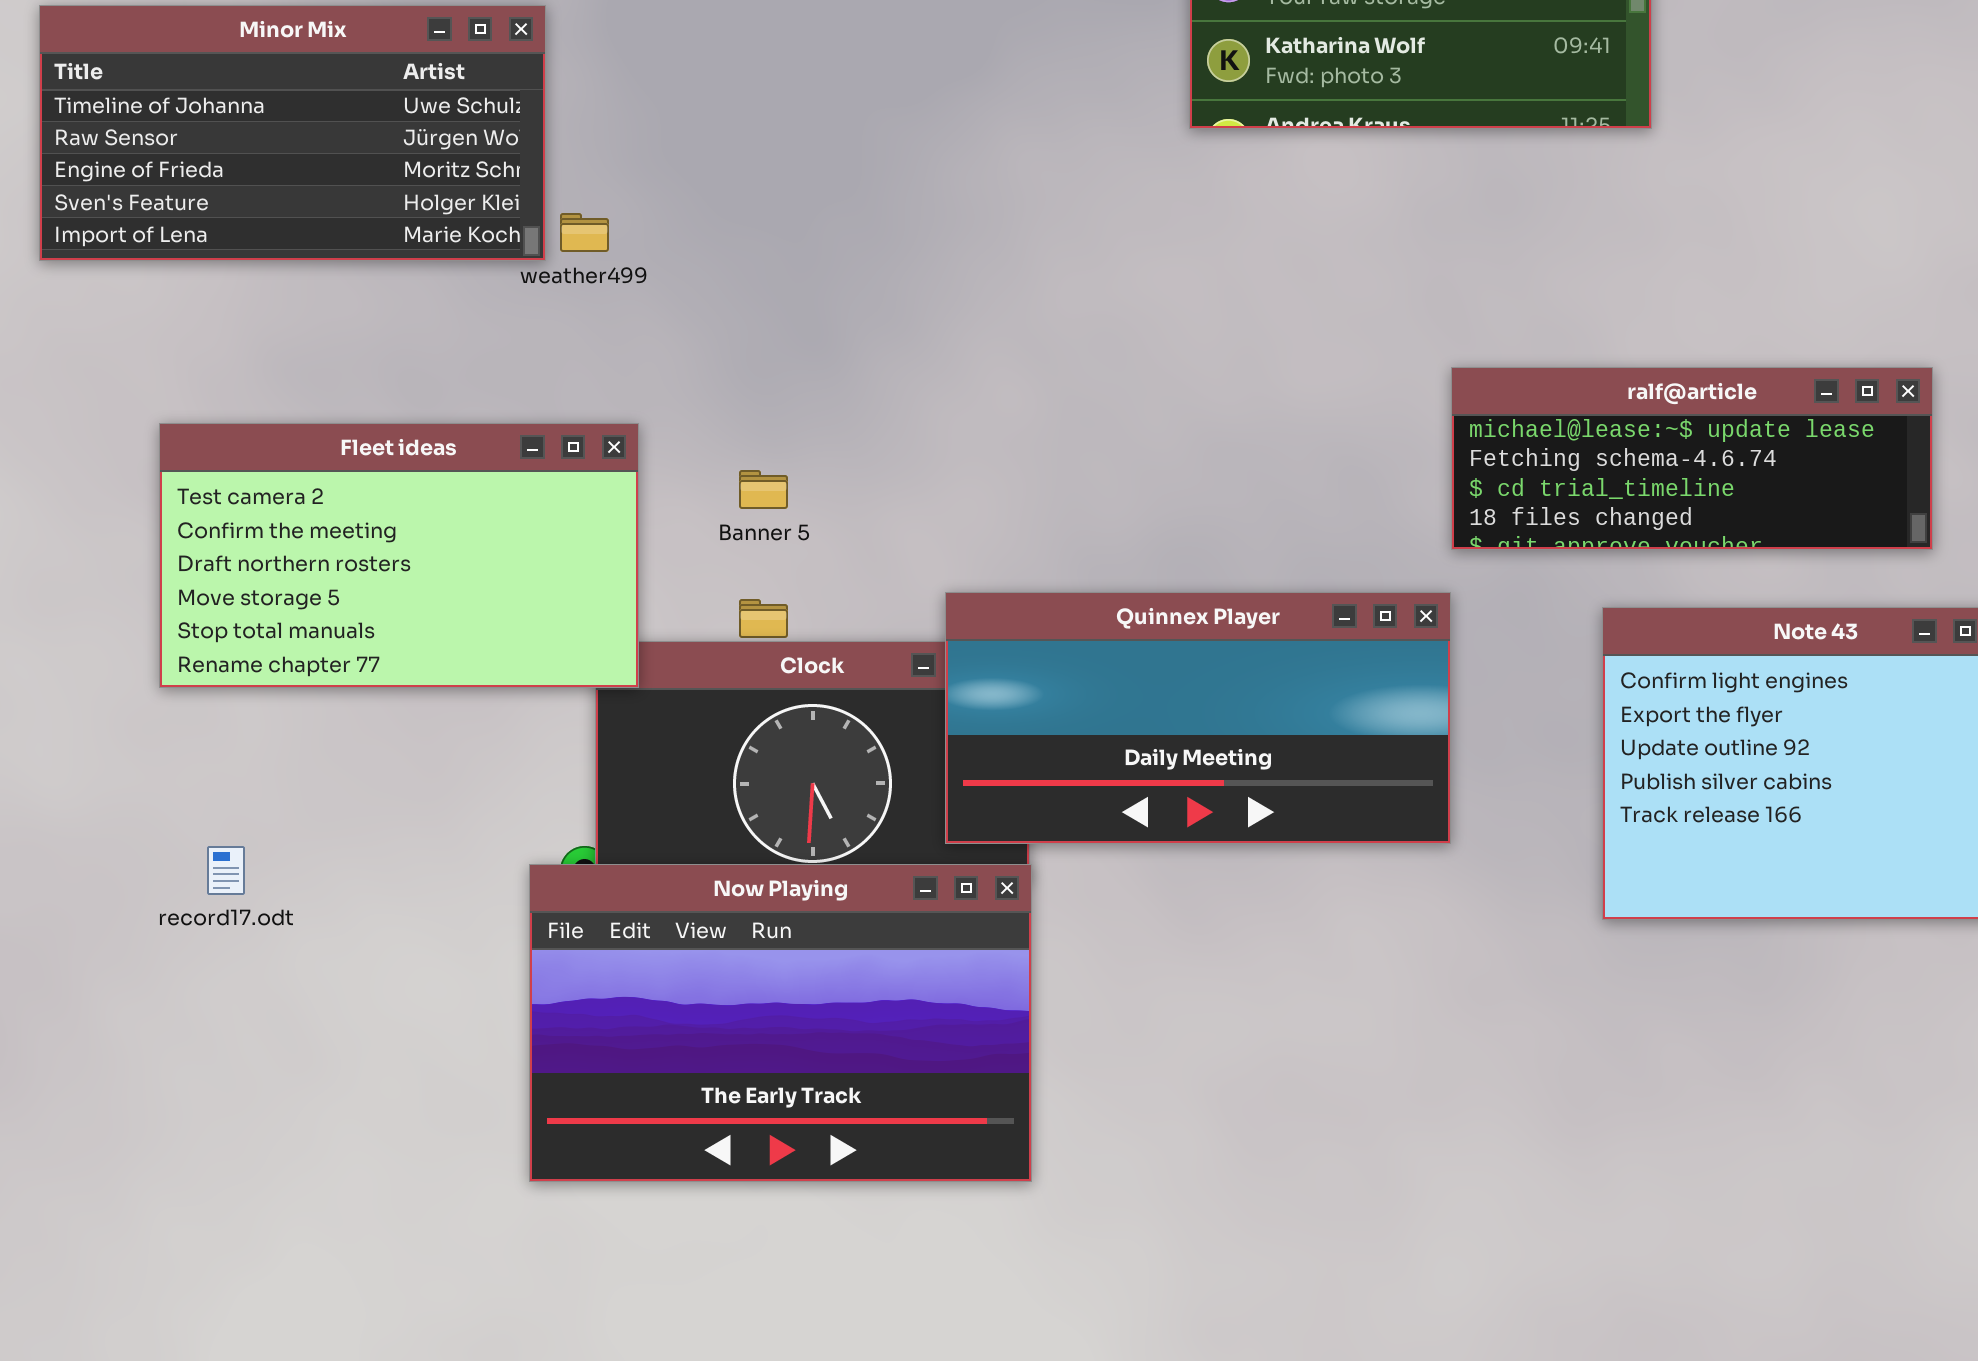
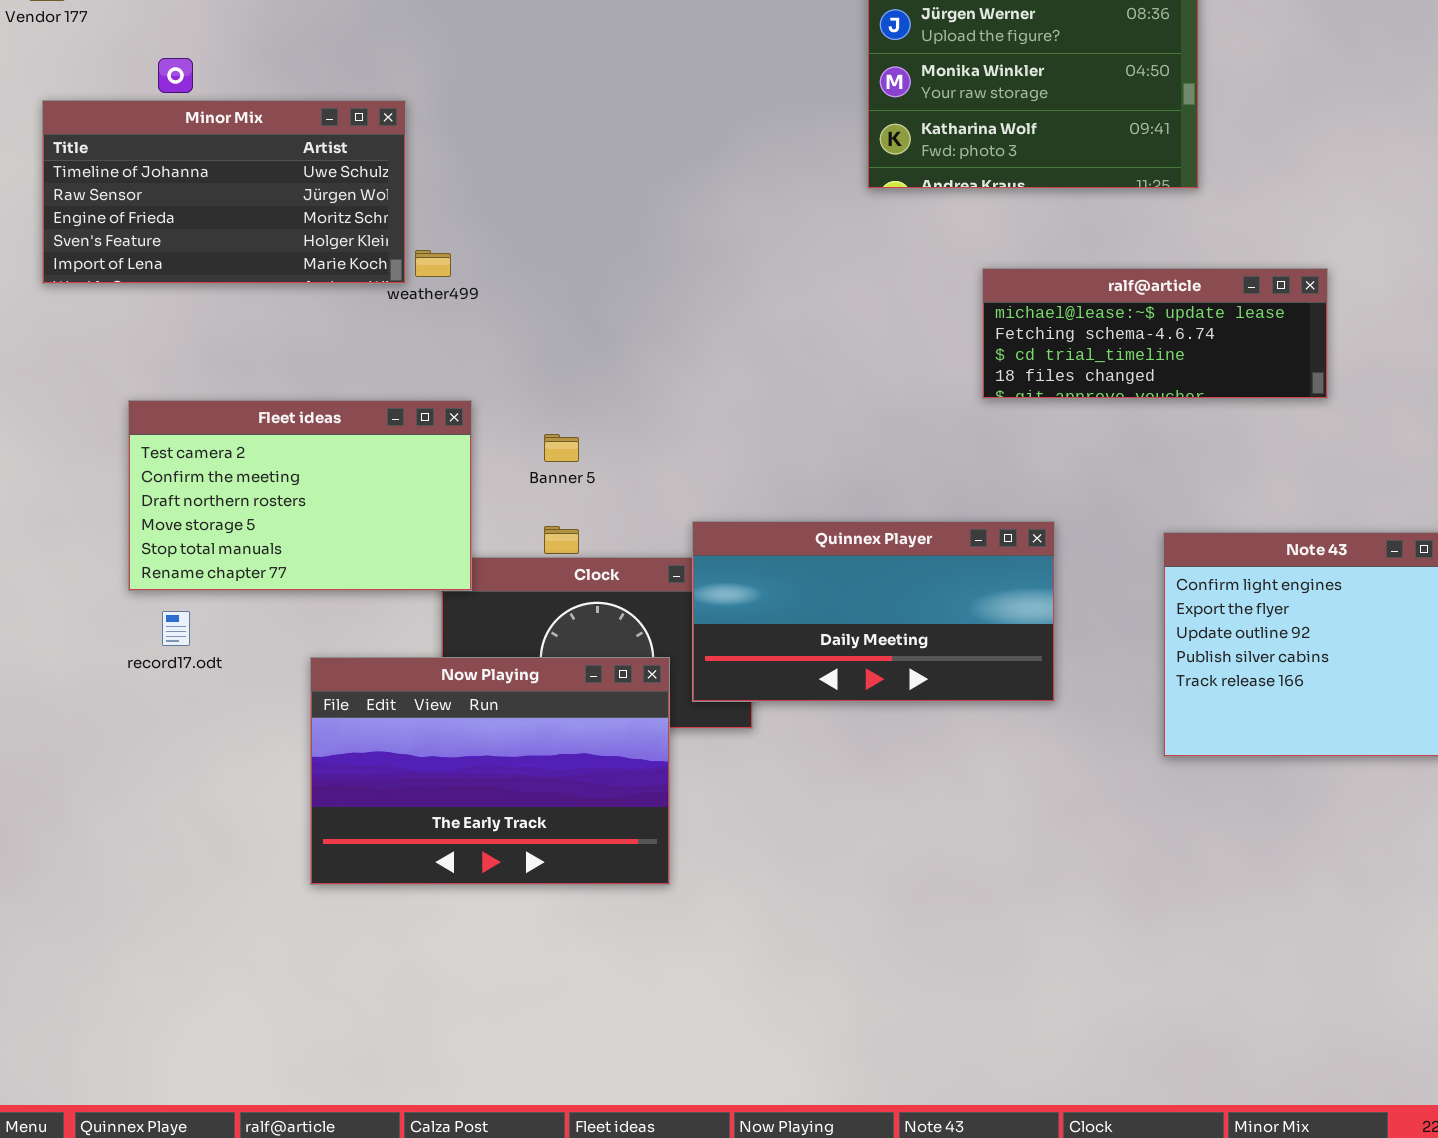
ralf@article: [1451,367,1933,550] -> [982,268,1328,399], moved
record17.odt: [207,846,245,895] -> [162,611,190,646], moved
Now Playing: [529,864,1032,1182] -> [310,657,670,885], moved

